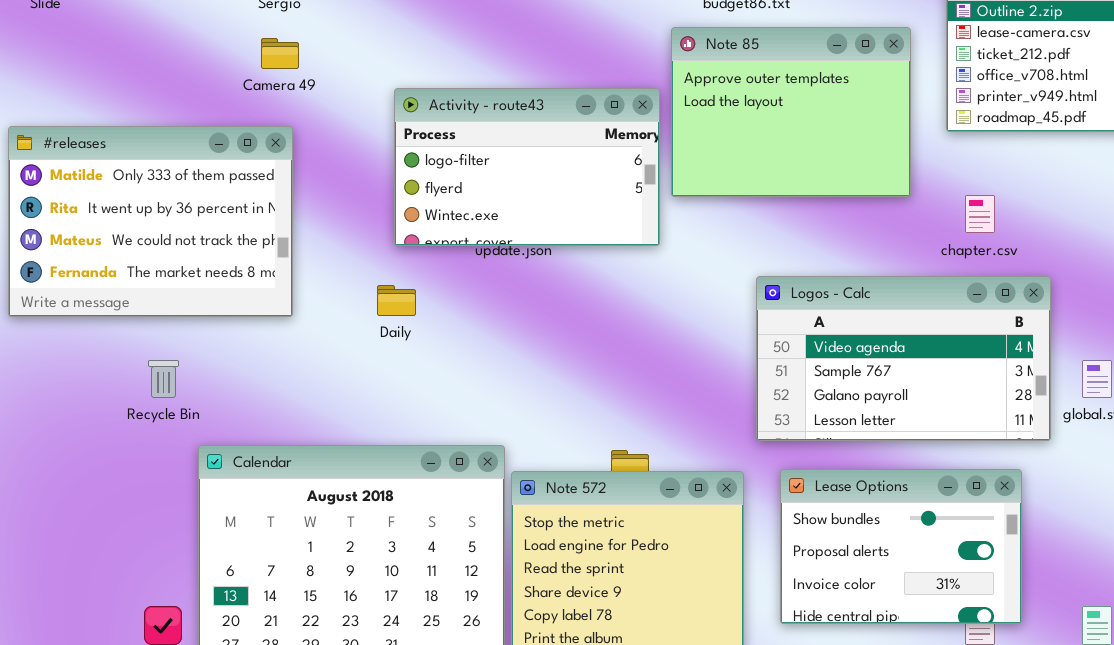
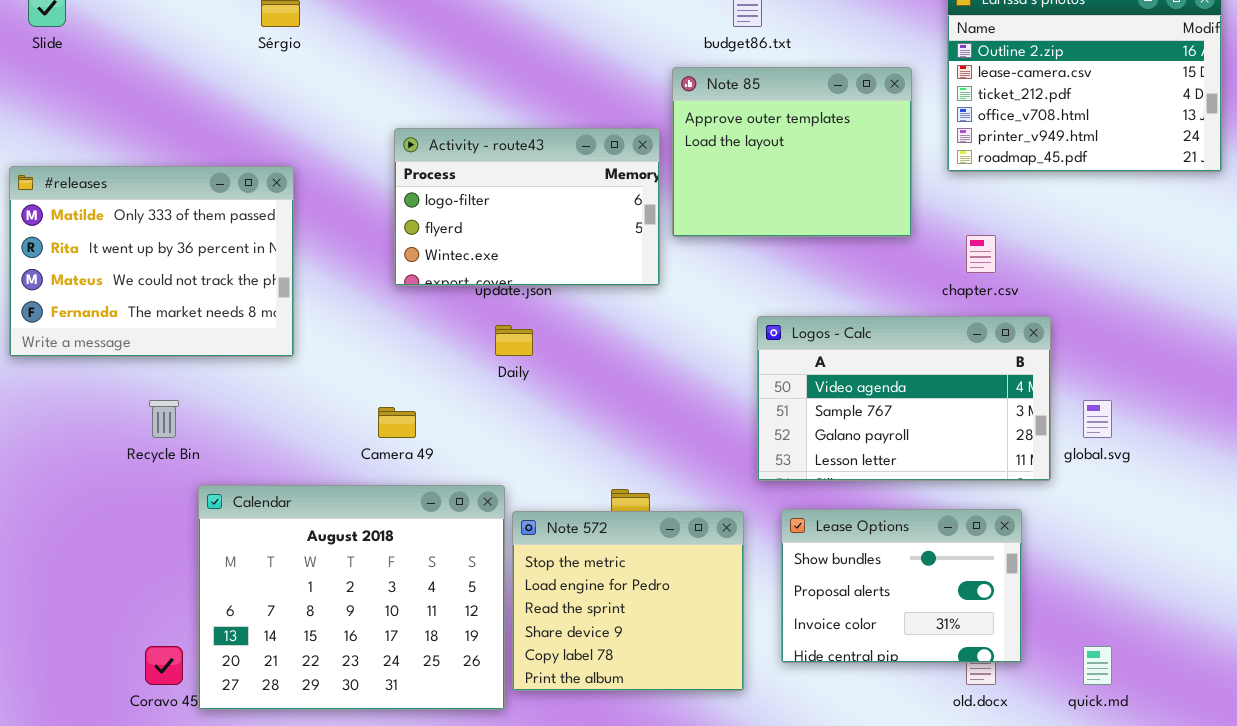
Camera 49: [261,38,299,69] -> [378,407,416,438], moved
Daily: [377,285,416,316] -> [495,325,533,356], moved

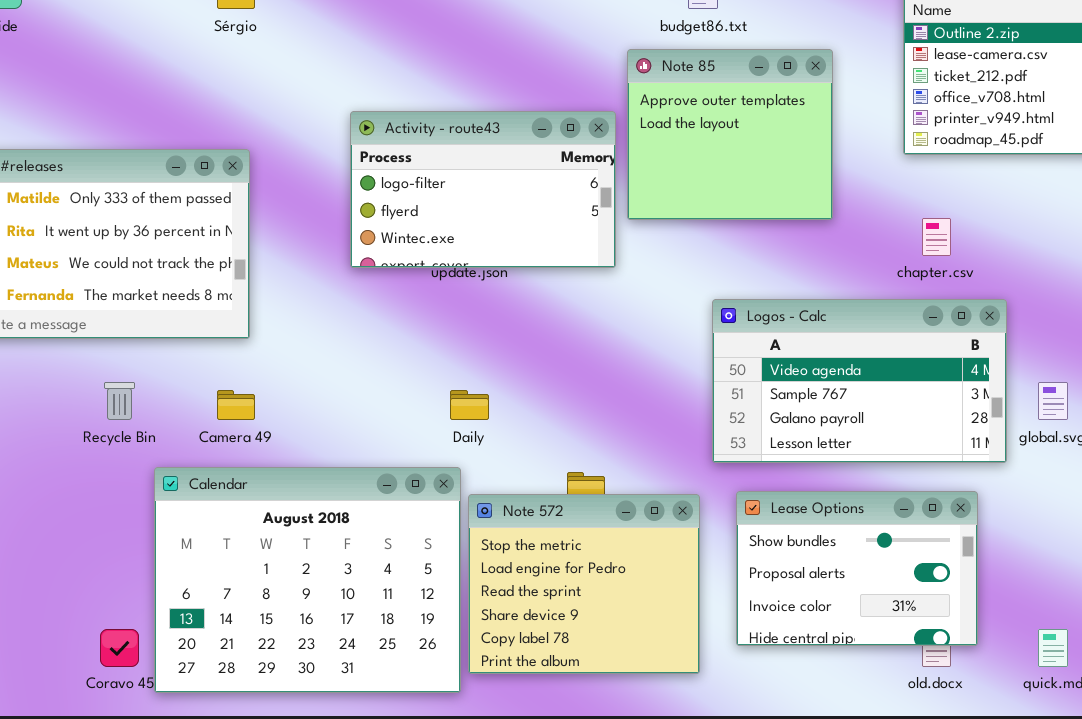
Note 85: [672,67,912,237] -> [627,49,833,220], resized
Daily: [495,325,533,356] -> [450,390,489,420], moved
Camera 49: [378,407,416,438] -> [217,390,255,420], moved

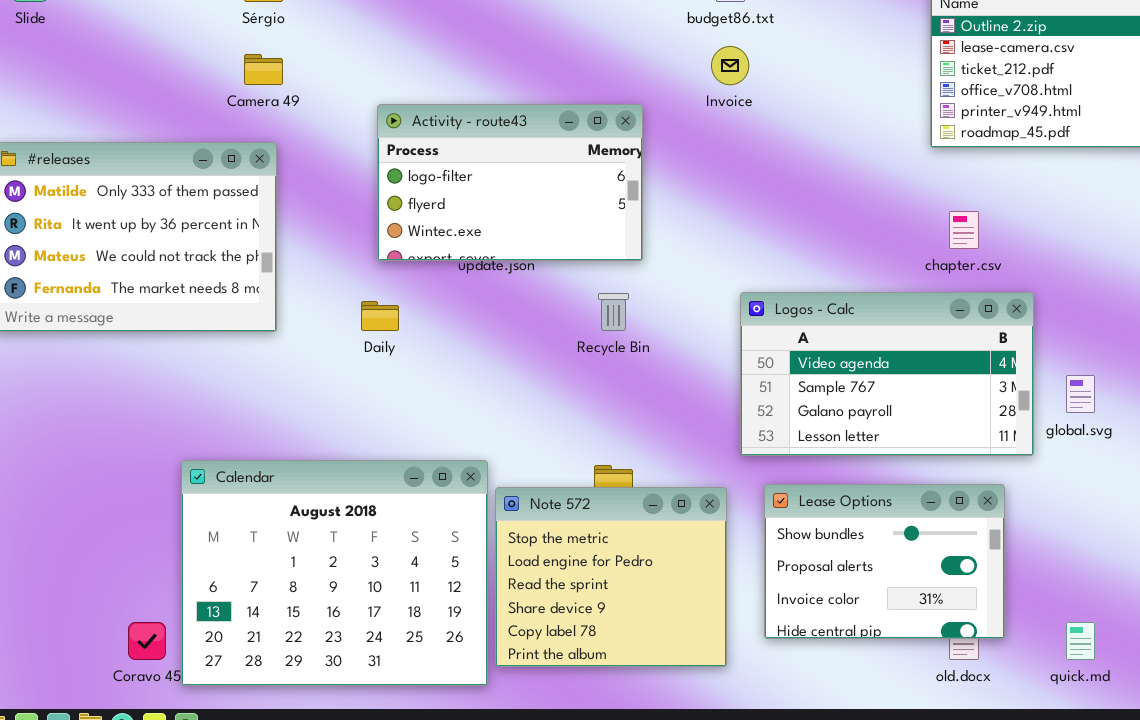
Note 85: [627,49,833,220] -> none, closed
Recycle Bin: [104,382,135,420] -> [598,293,629,331], moved
Camera 49: [217,390,255,420] -> [244,54,283,85], moved
Daily: [450,390,489,420] -> [361,301,399,331], moved

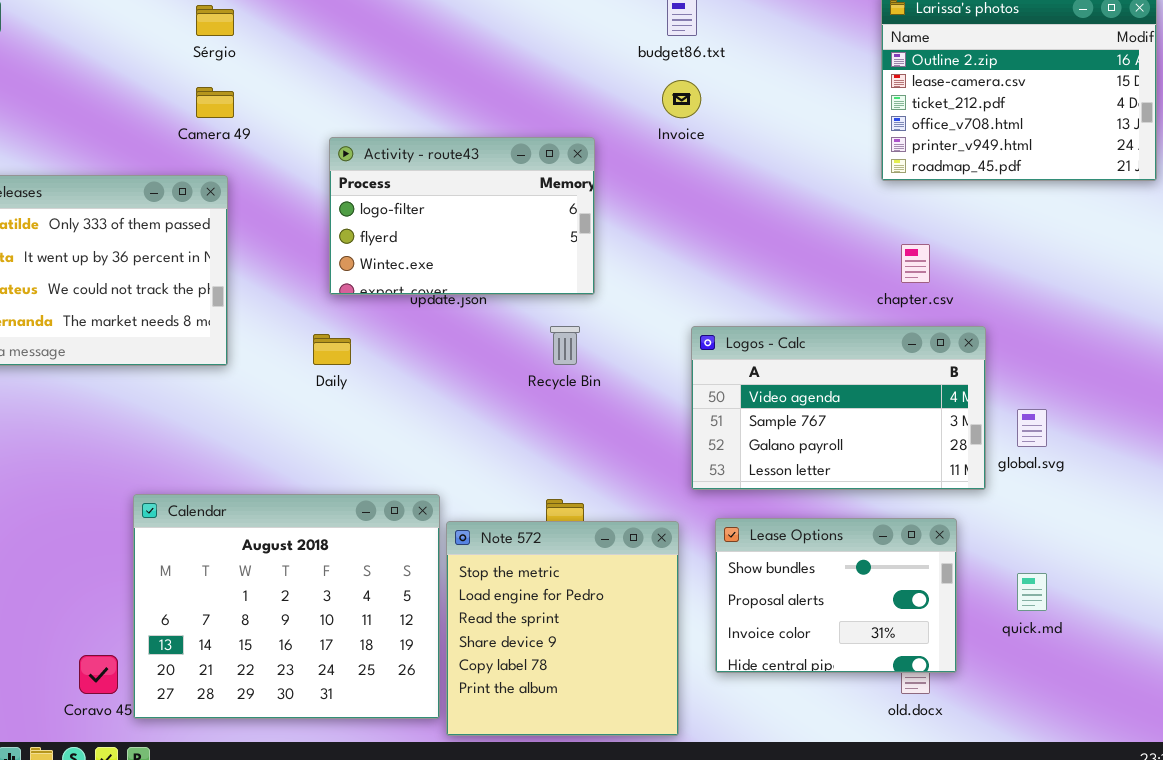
Note 572: [495,487,727,667] -> [446,521,679,736], resized
quick.md: [1066,622,1095,660] -> [1017,573,1047,611], moved

